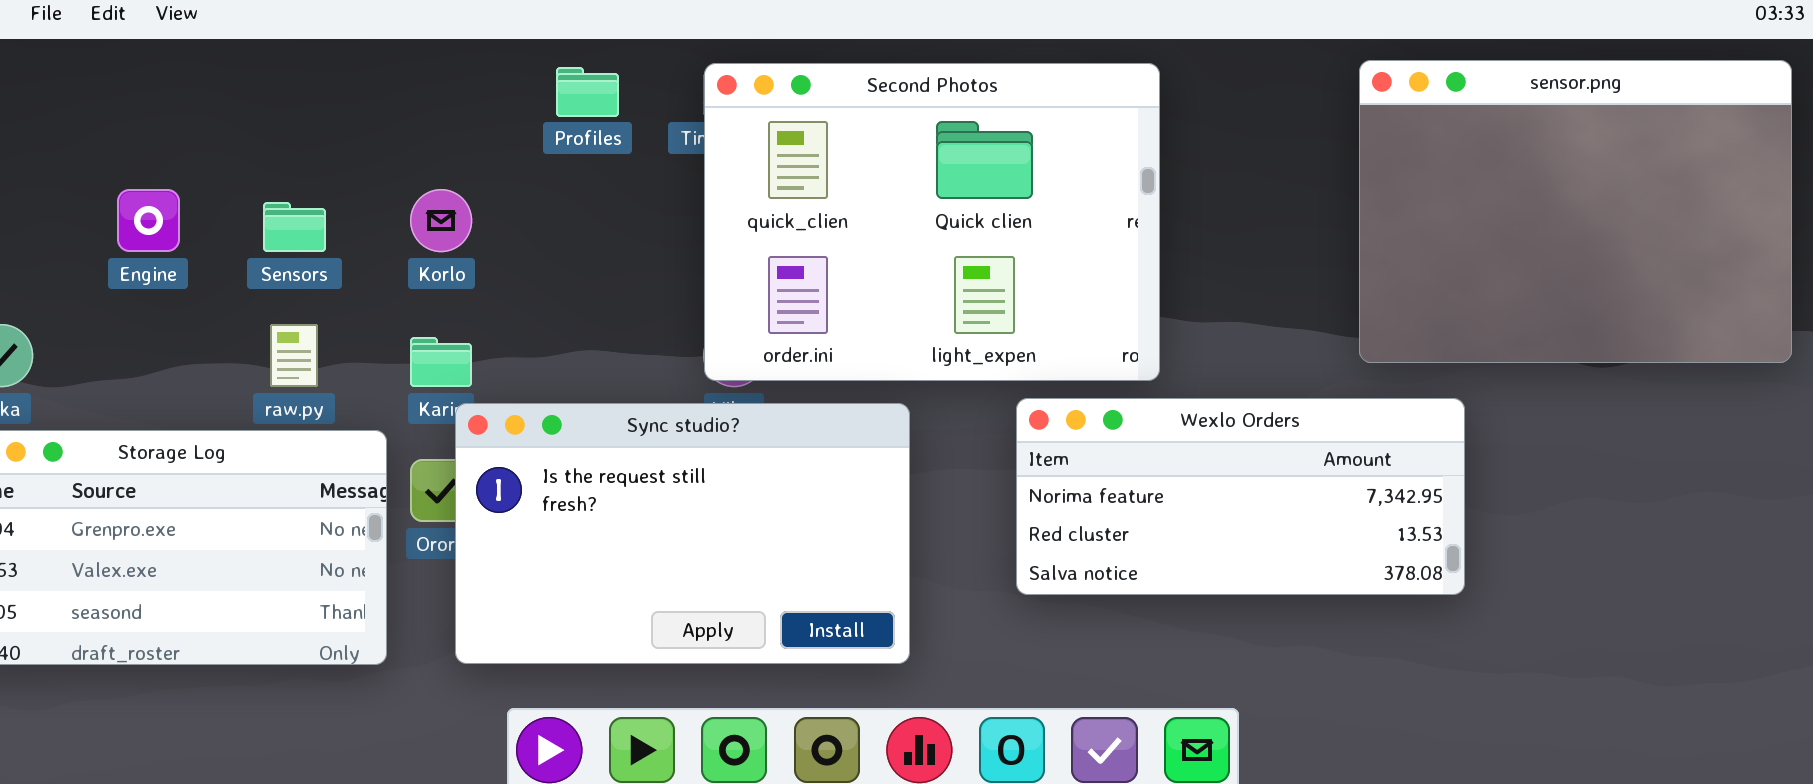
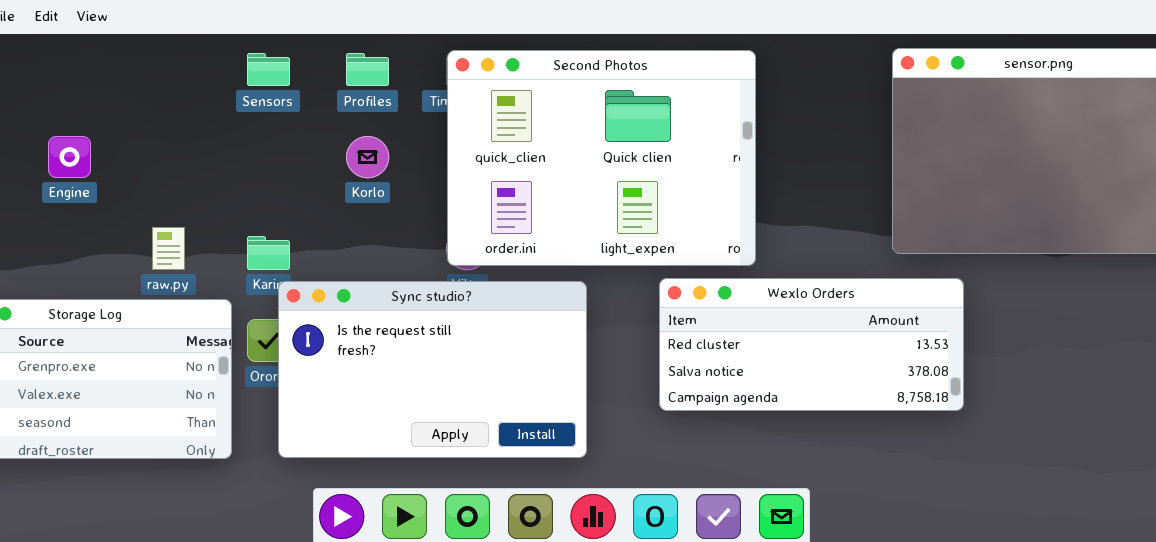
Korlo: [410,189,472,252] -> [346,136,389,178], moved
Sensors: [263,202,326,252] -> [247,53,290,86], moved
Wexlo Orders: [1016,398,1465,595] -> [659,278,964,411], scrolled down 1 row

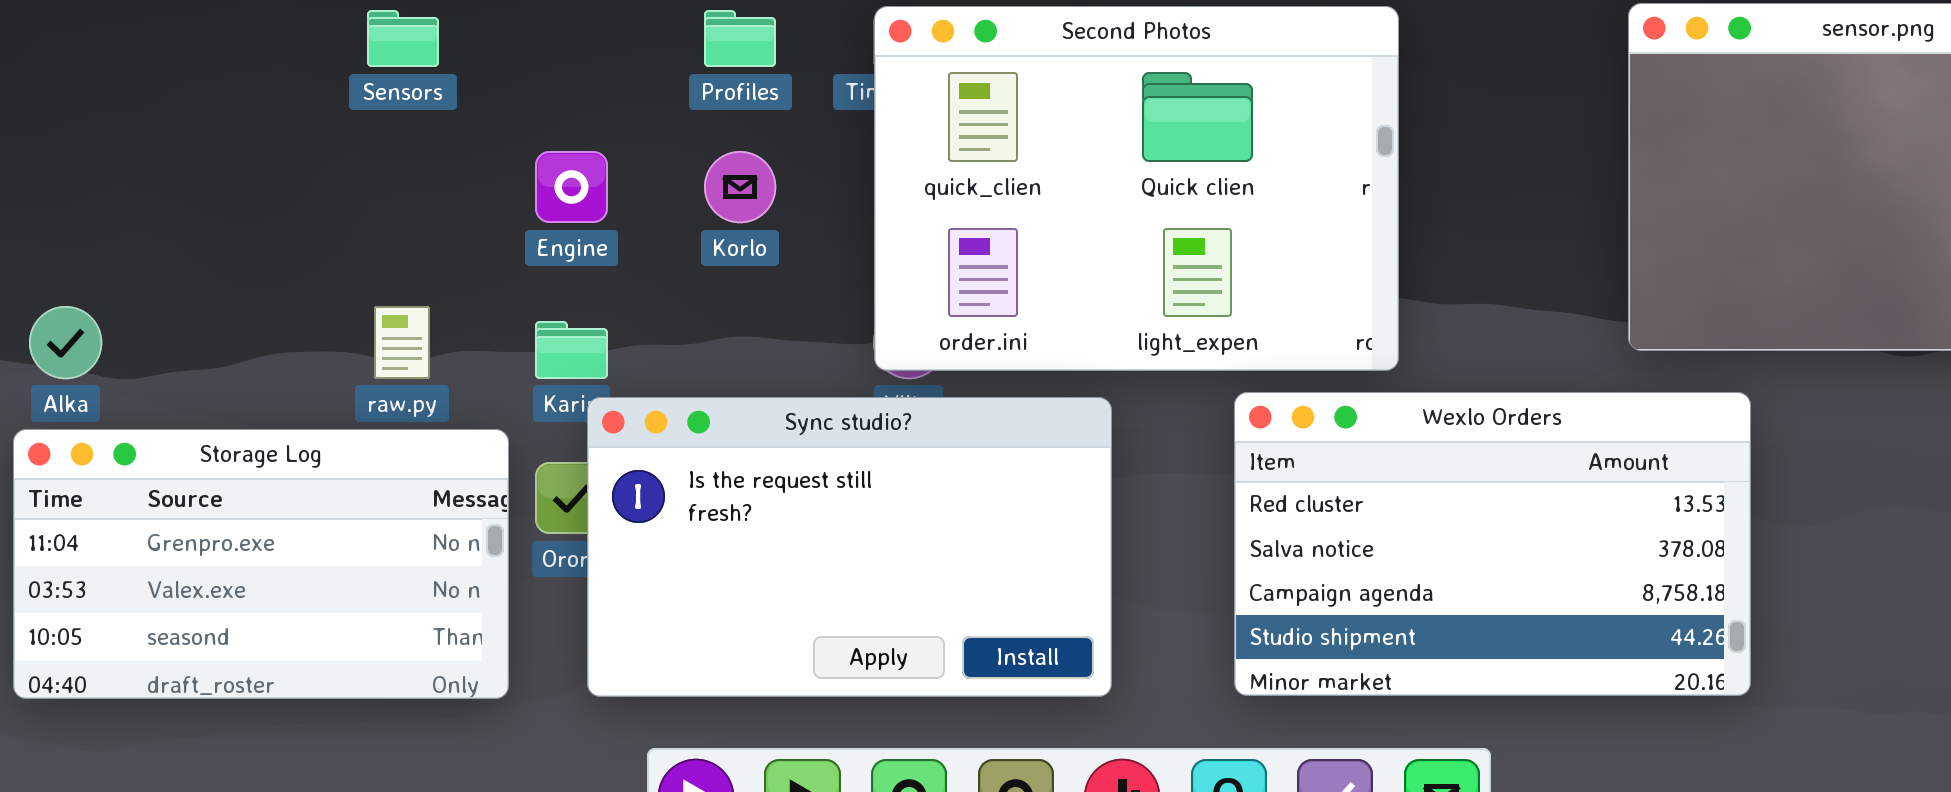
Sensors: [247,53,290,86] -> [367,10,439,67], moved
Engine: [48,136,91,178] -> [535,151,608,223], moved
Wexlo Orders: [659,278,964,411] -> [1234,392,1751,696], resized

